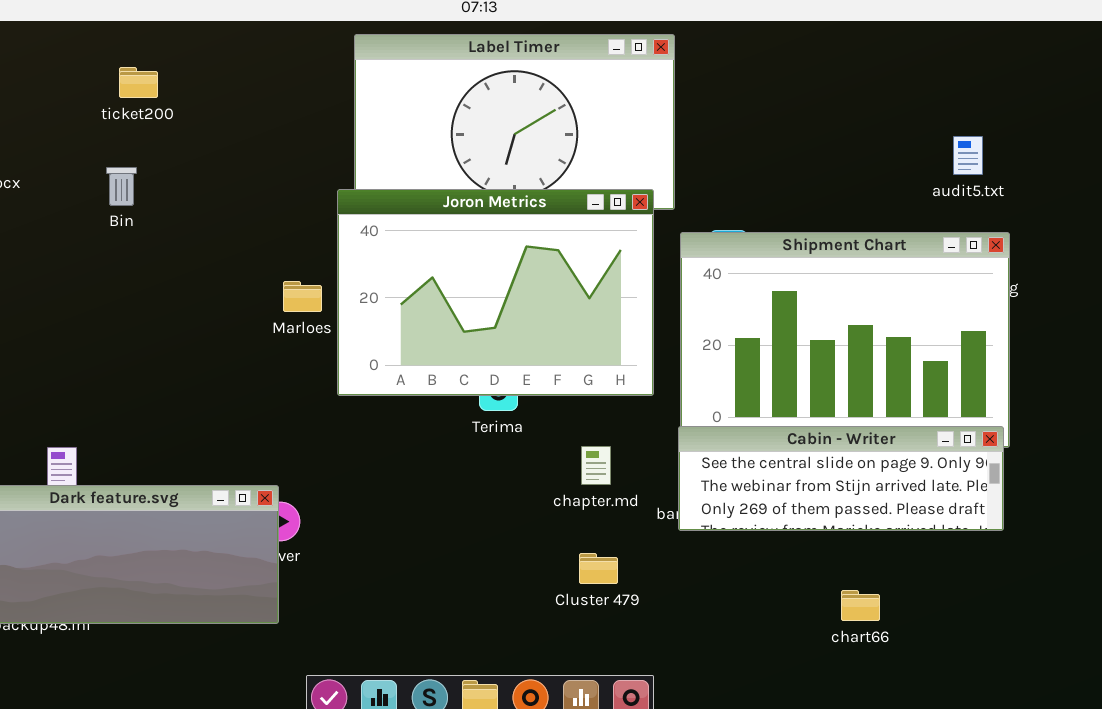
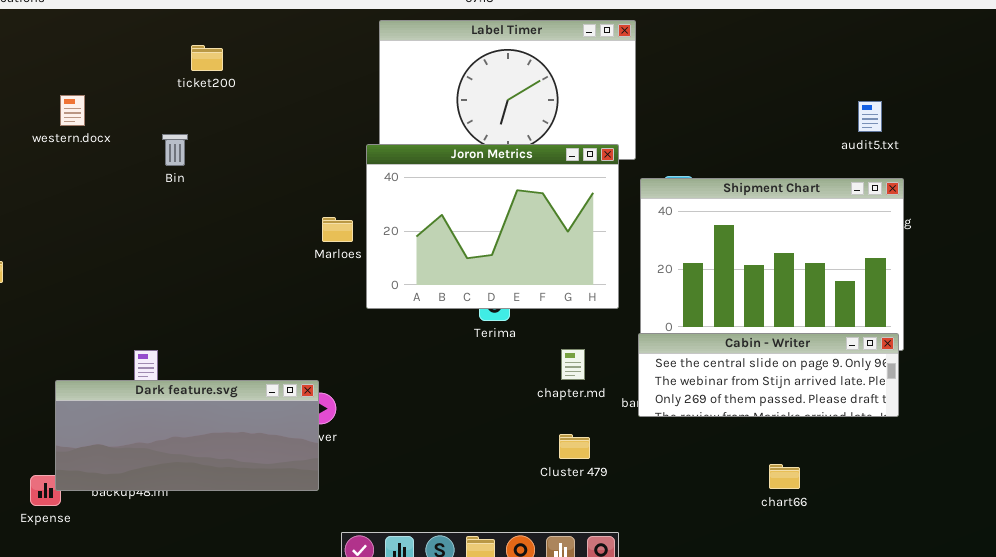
Bin: [106,167,137,206] -> [162,134,188,166], moved

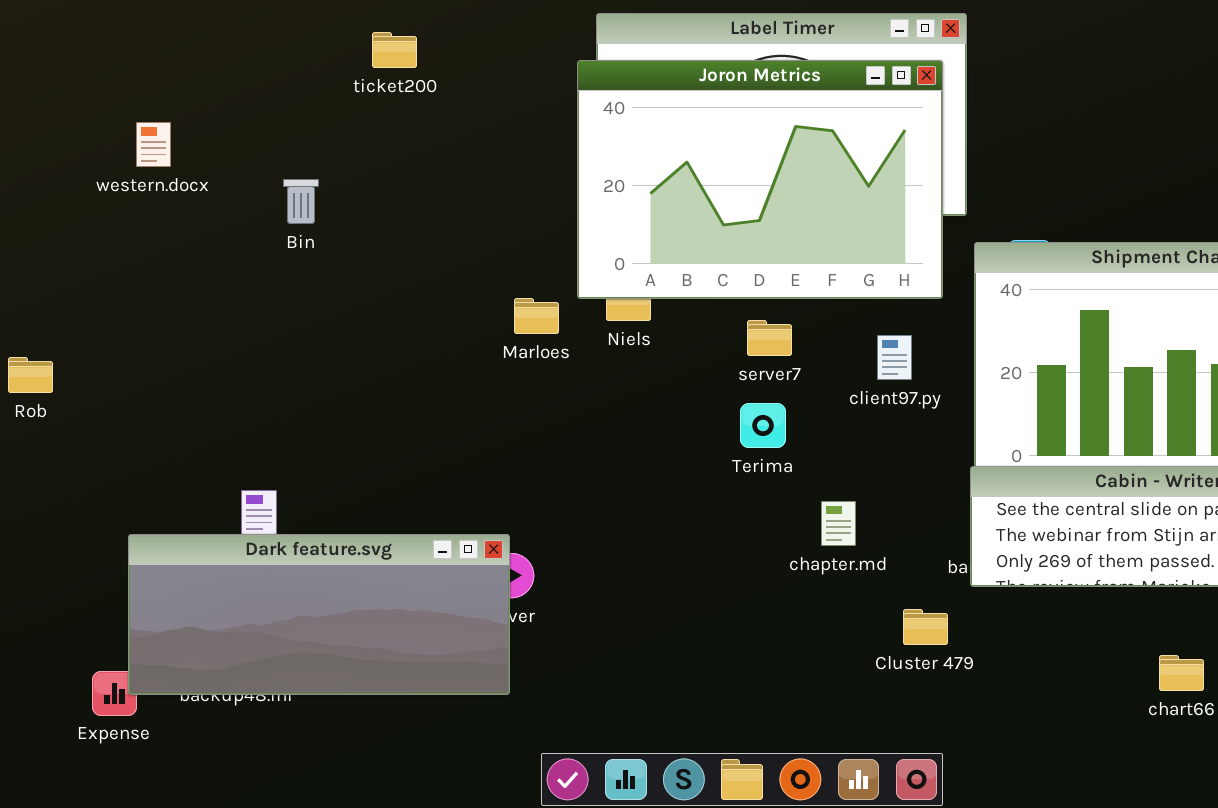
ticket200: [191,45,223,71] -> [372,32,417,68], moved
Joron Metrics: [366,144,619,309] -> [577,60,943,299], moved
chapter.md: [561,349,585,380] -> [821,501,856,546], moved
Cluster 479: [559,434,590,459] -> [903,609,948,645], moved

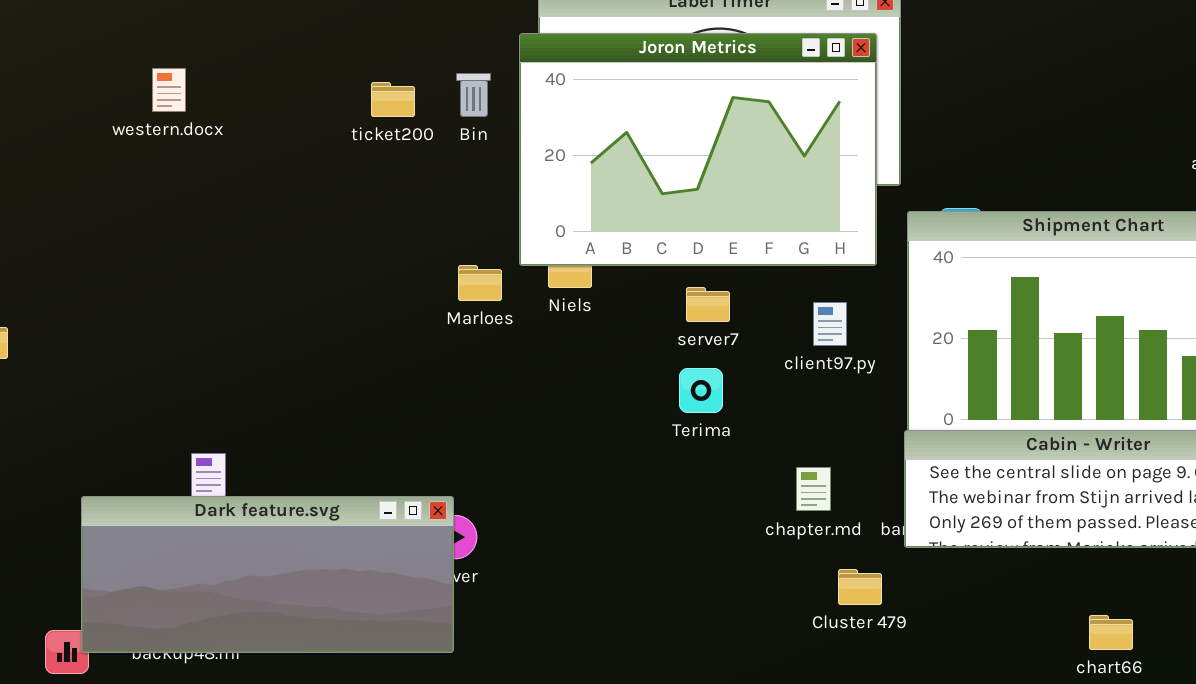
ticket200: [372,32,417,68] -> [371,82,415,117], moved
western.docx: [136,122,171,167] -> [152,68,186,112], moved
Bin: [283,179,319,224] -> [456,73,491,117], moved
chapter.md: [821,501,856,546] -> [796,467,831,511], moved

